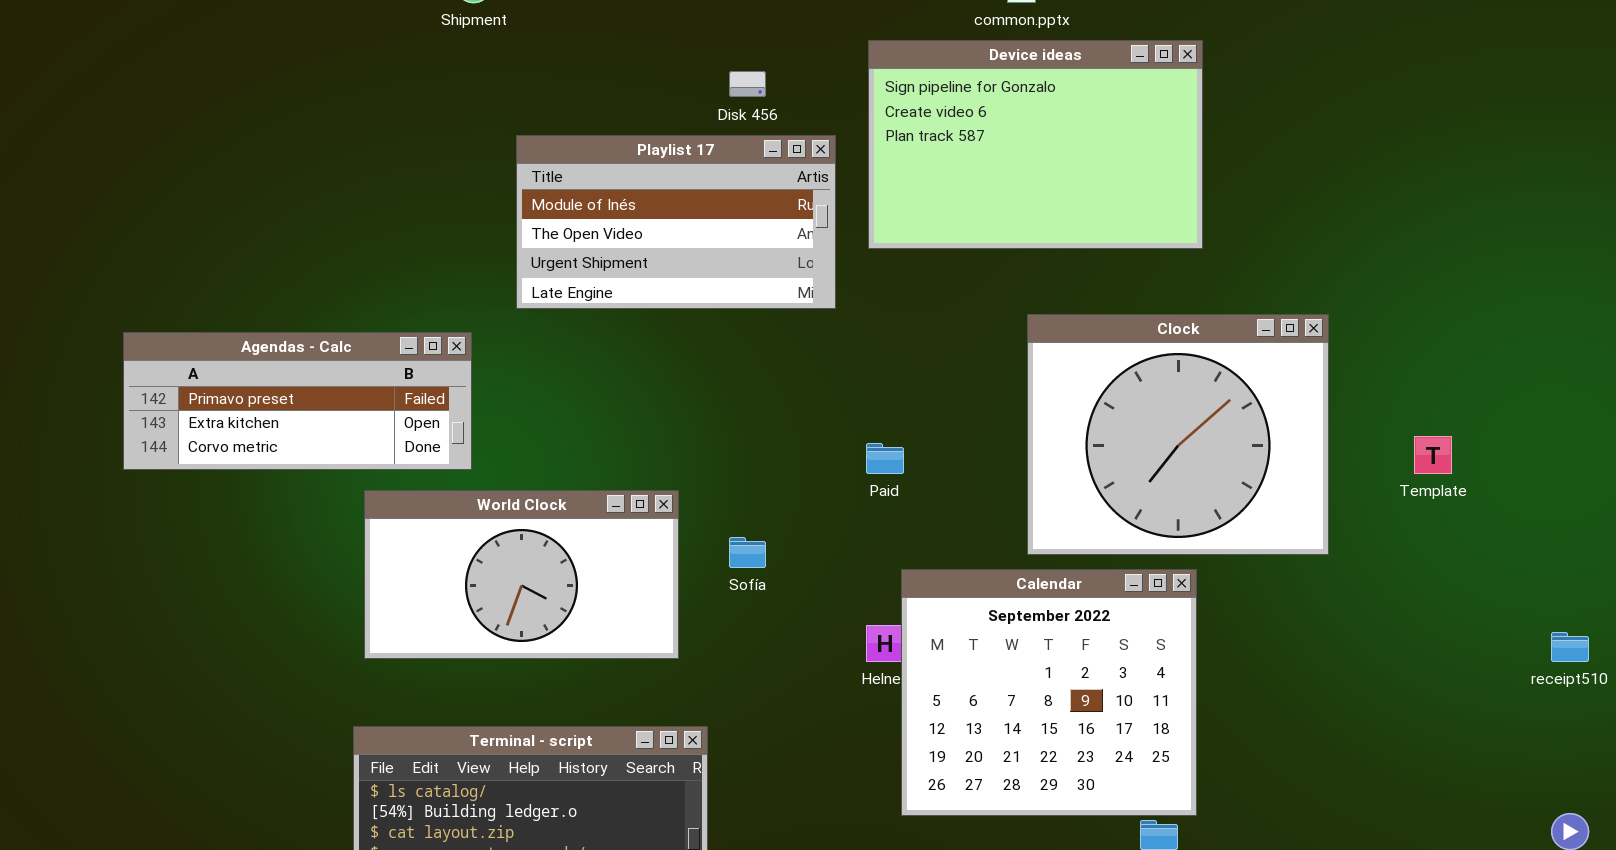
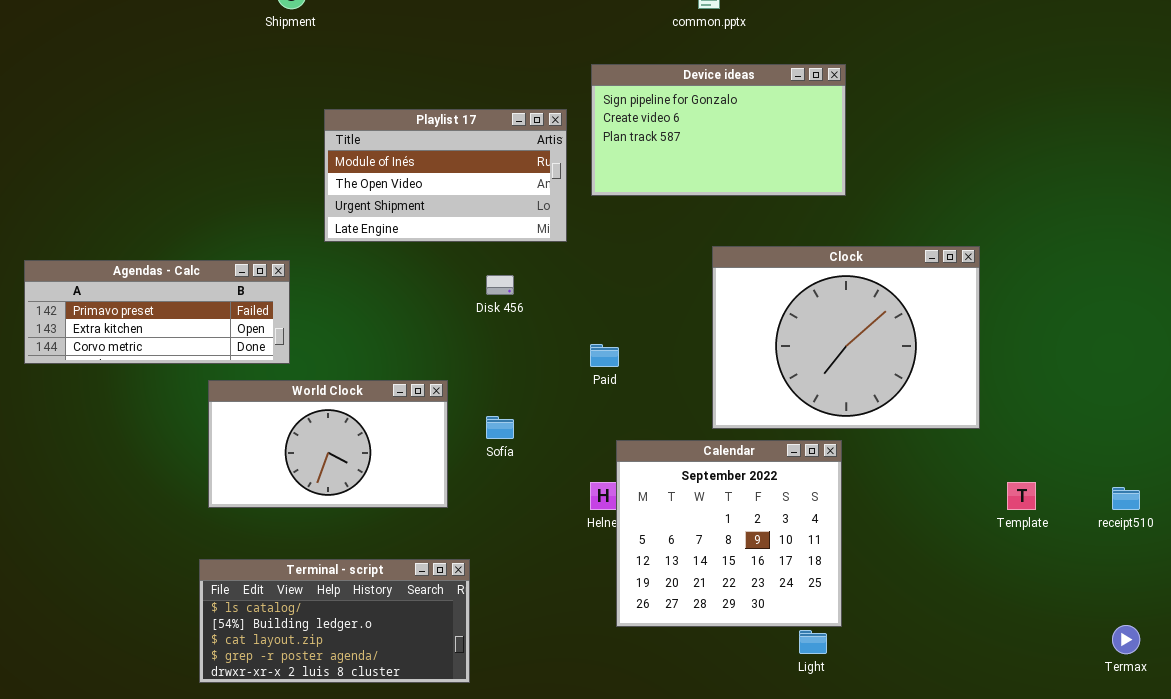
Device ideas: [868,40,1203,249] -> [591,64,846,196], resized
Disk 456: [729,71,766,97] -> [486,275,514,295], moved
Clock: [1027,314,1329,555] -> [712,246,980,429], resized
Template: [1414,436,1452,474] -> [1007,482,1036,510], moved

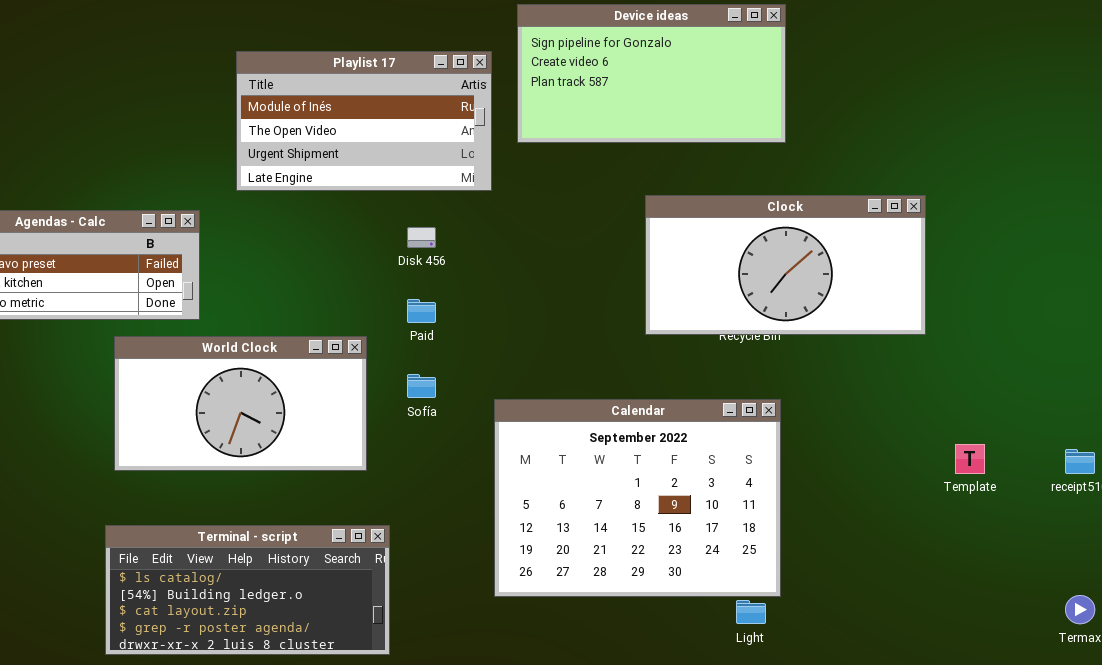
Clock: [712,246,980,429] -> [645,195,926,335], resized
Paid: [590,344,619,367] -> [407,299,436,323], moved
Calendar: [616,440,842,627] -> [494,399,781,597], resized

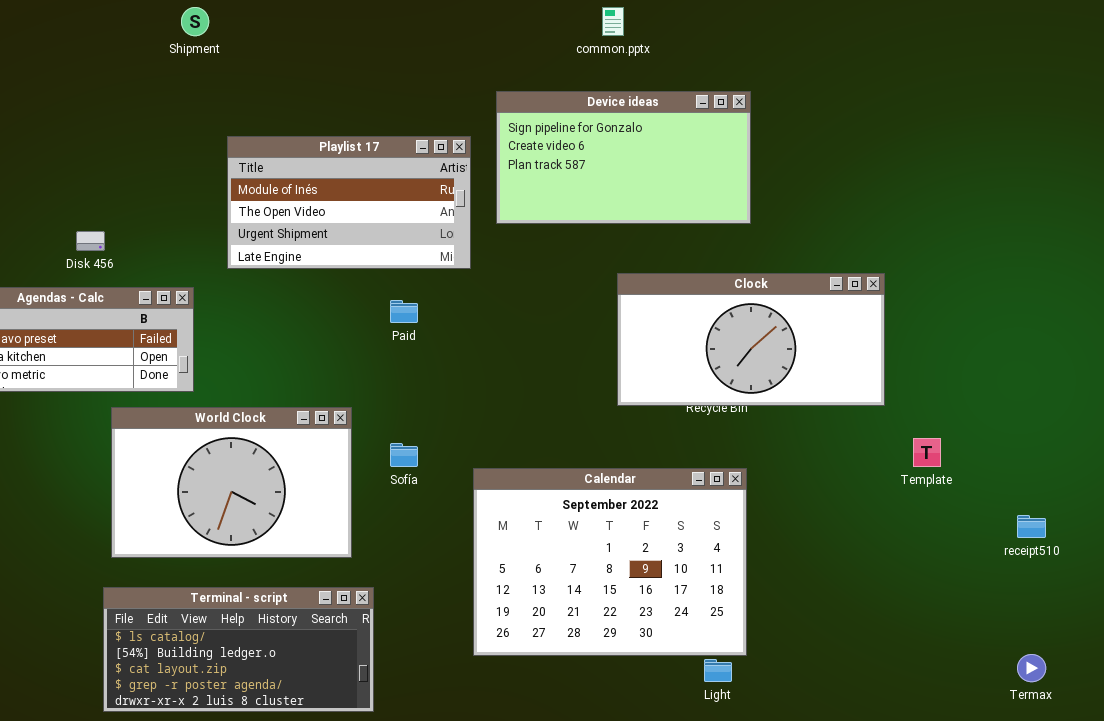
Disk 456: [407,227,436,248] -> [76,231,105,251], moved
Paid: [407,299,436,323] -> [390,300,418,323], moved
World Clock: [114,336,367,471] -> [111,407,352,558], resized
Template: [955,444,985,474] -> [913,438,941,467], moved

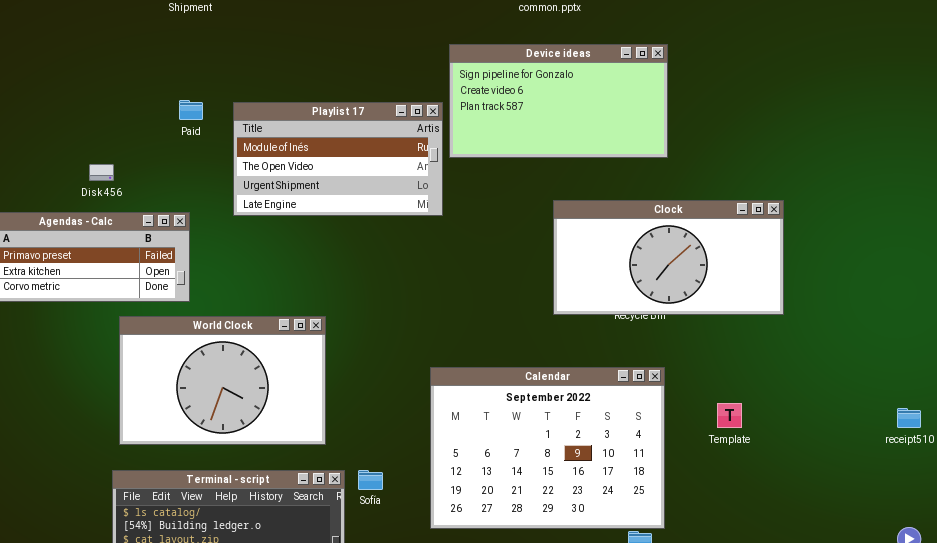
Playlist 17: [227,136,471,269] -> [233,102,443,216], moved
Paid: [390,300,418,323] -> [179,100,203,120], moved
Template: [913,438,941,467] -> [717,403,742,428], moved
Sofía: [390,443,418,467] -> [358,470,383,490], moved

